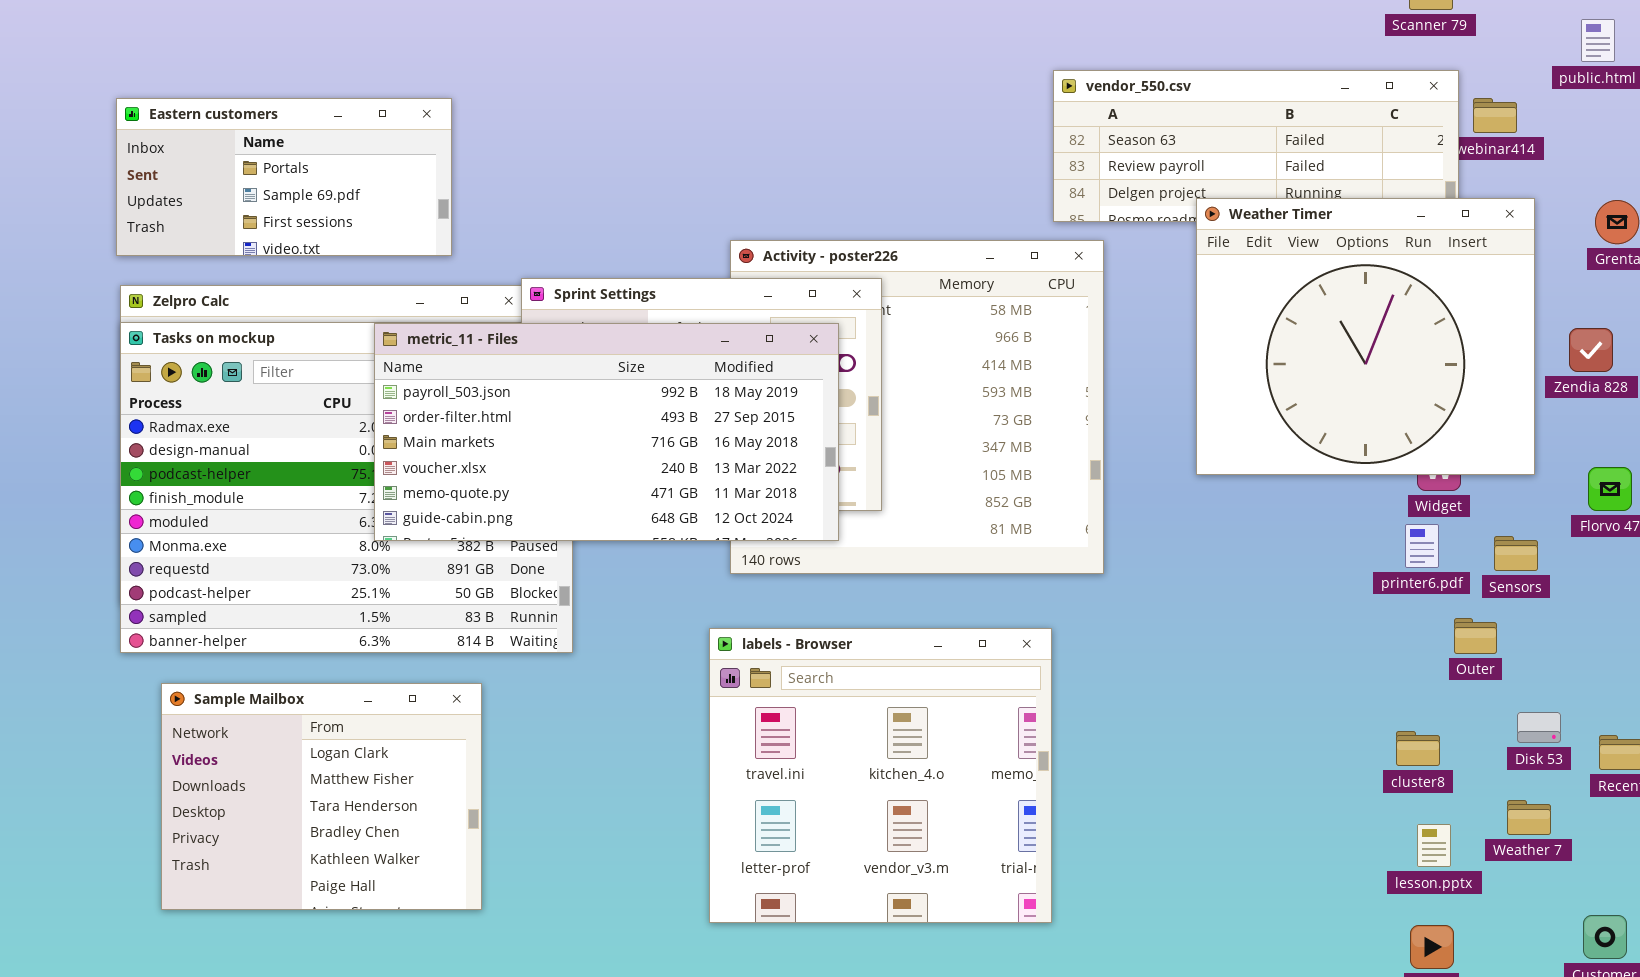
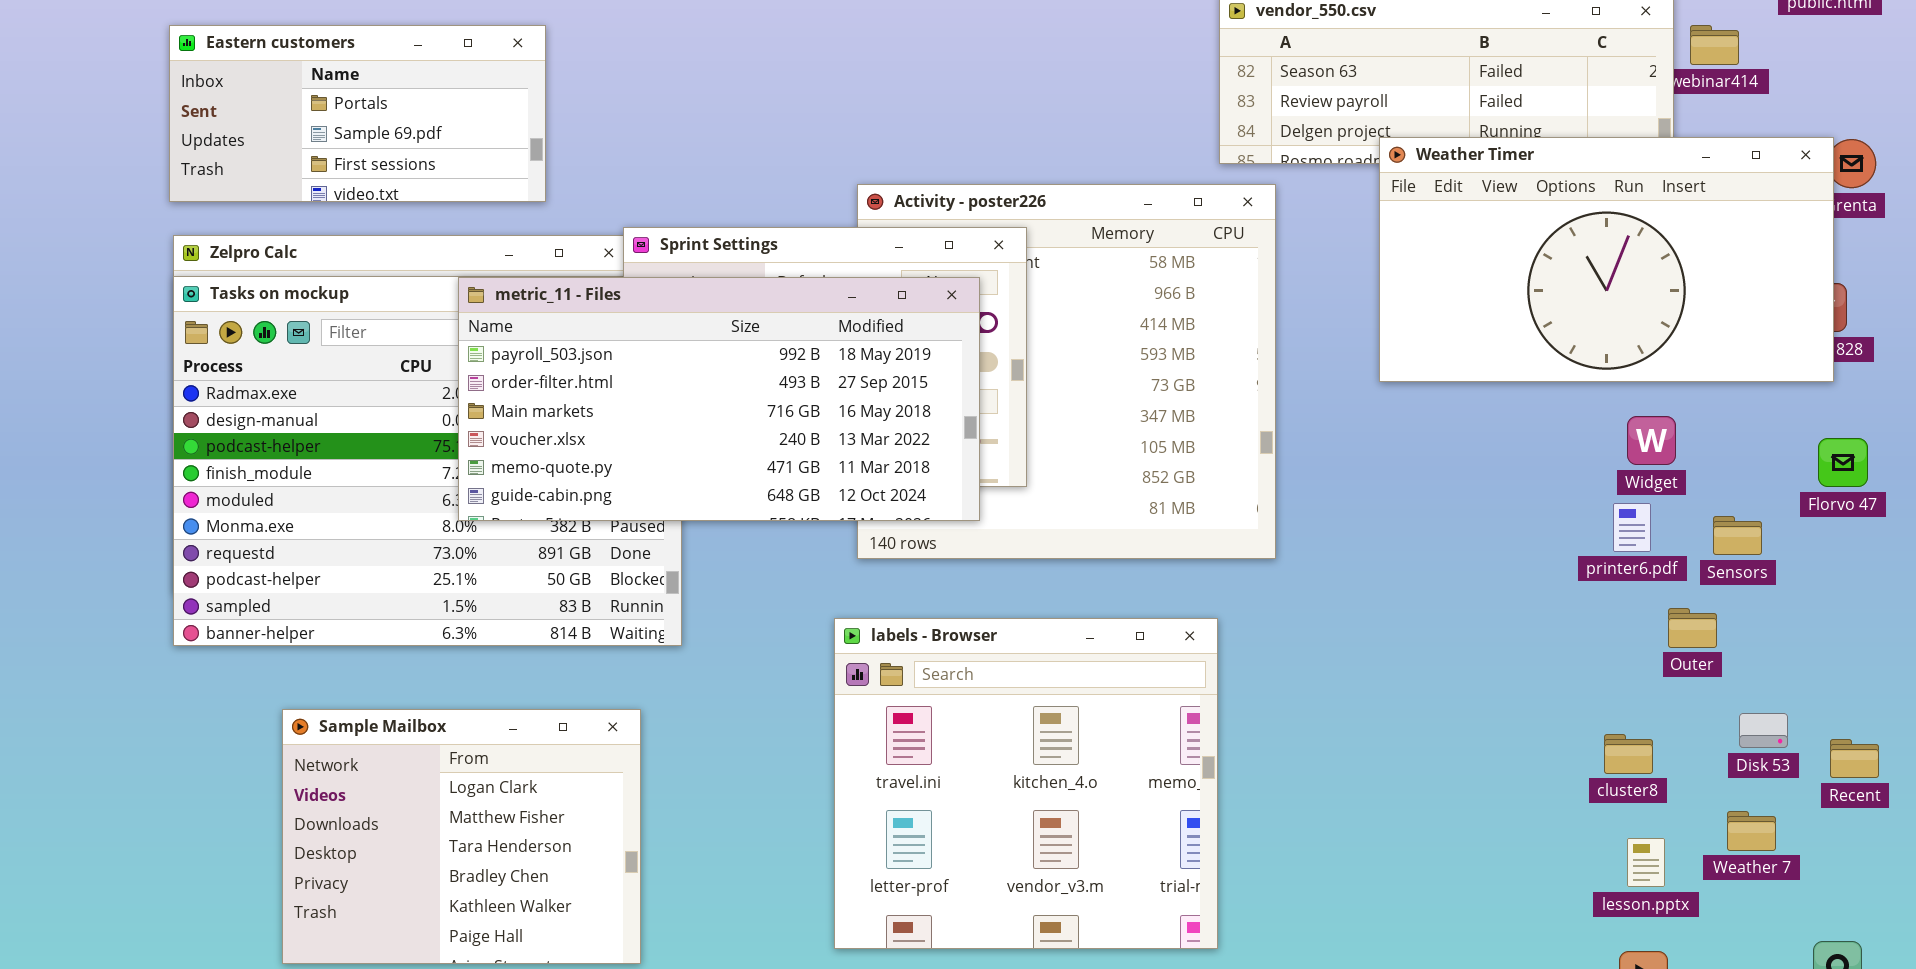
Weather Timer: [1196,198,1535,475] -> [1379,137,1834,382], resized
Sample Mailbox: [161,683,482,910] -> [282,709,641,964], moved

